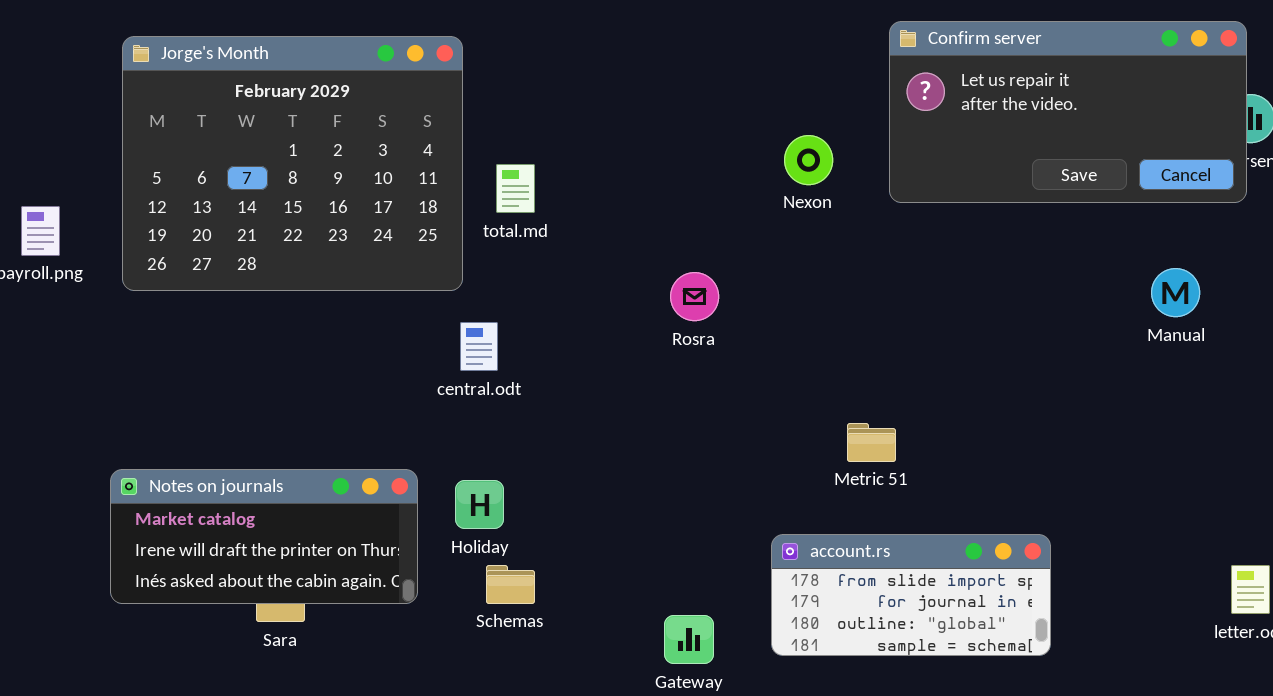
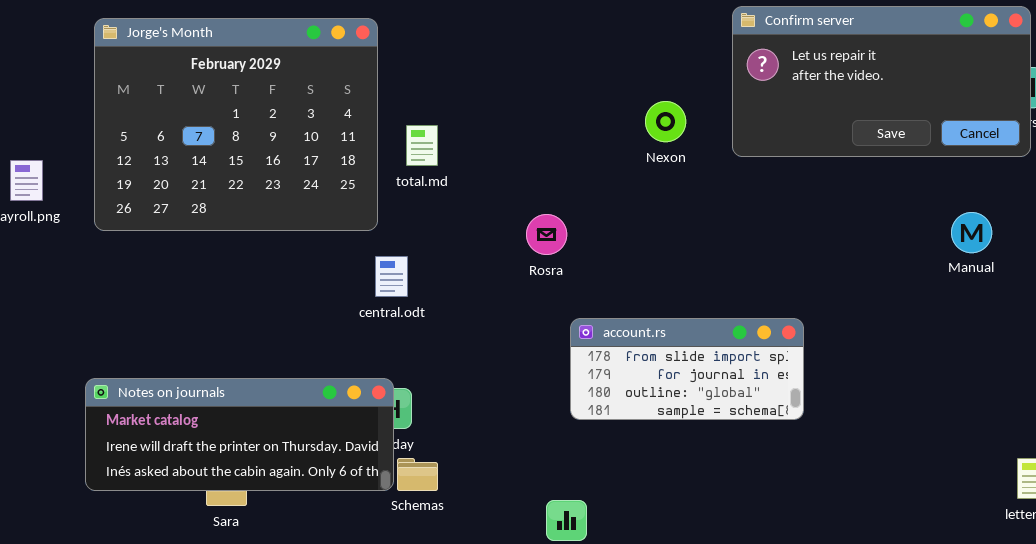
Rosra: [670,272,719,321] -> [526,214,567,255], moved
Notes on journals: [110,469,418,604] -> [85,378,394,491], resized
account.rs: [771,534,1051,656] -> [570,318,804,420], moved

